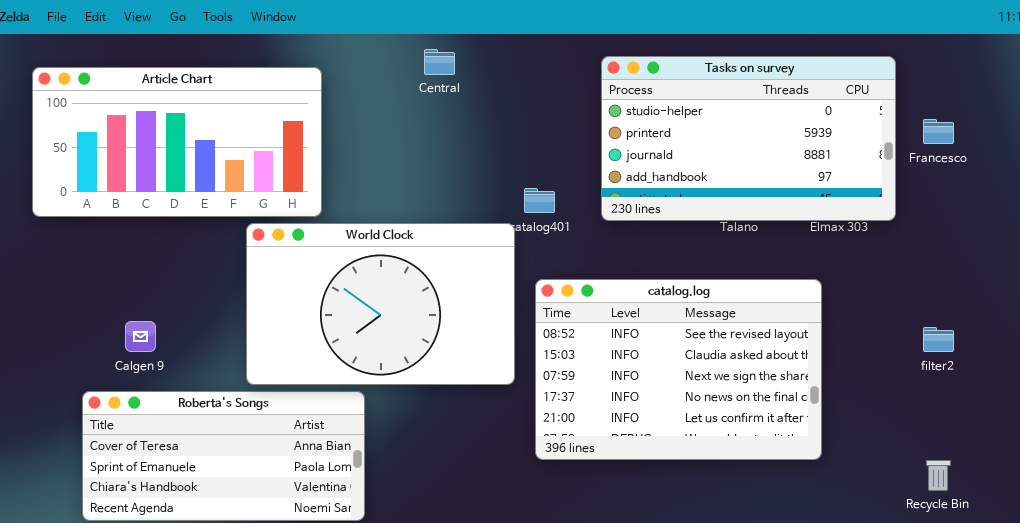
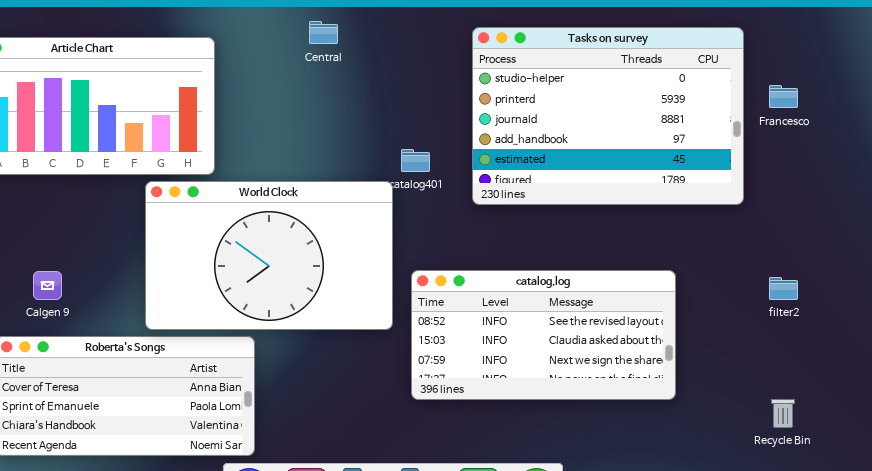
Tasks on survey: [601,56,896,221] -> [472,27,744,205], resized
catalog.log: [535,279,822,460] -> [411,270,676,400], resized

